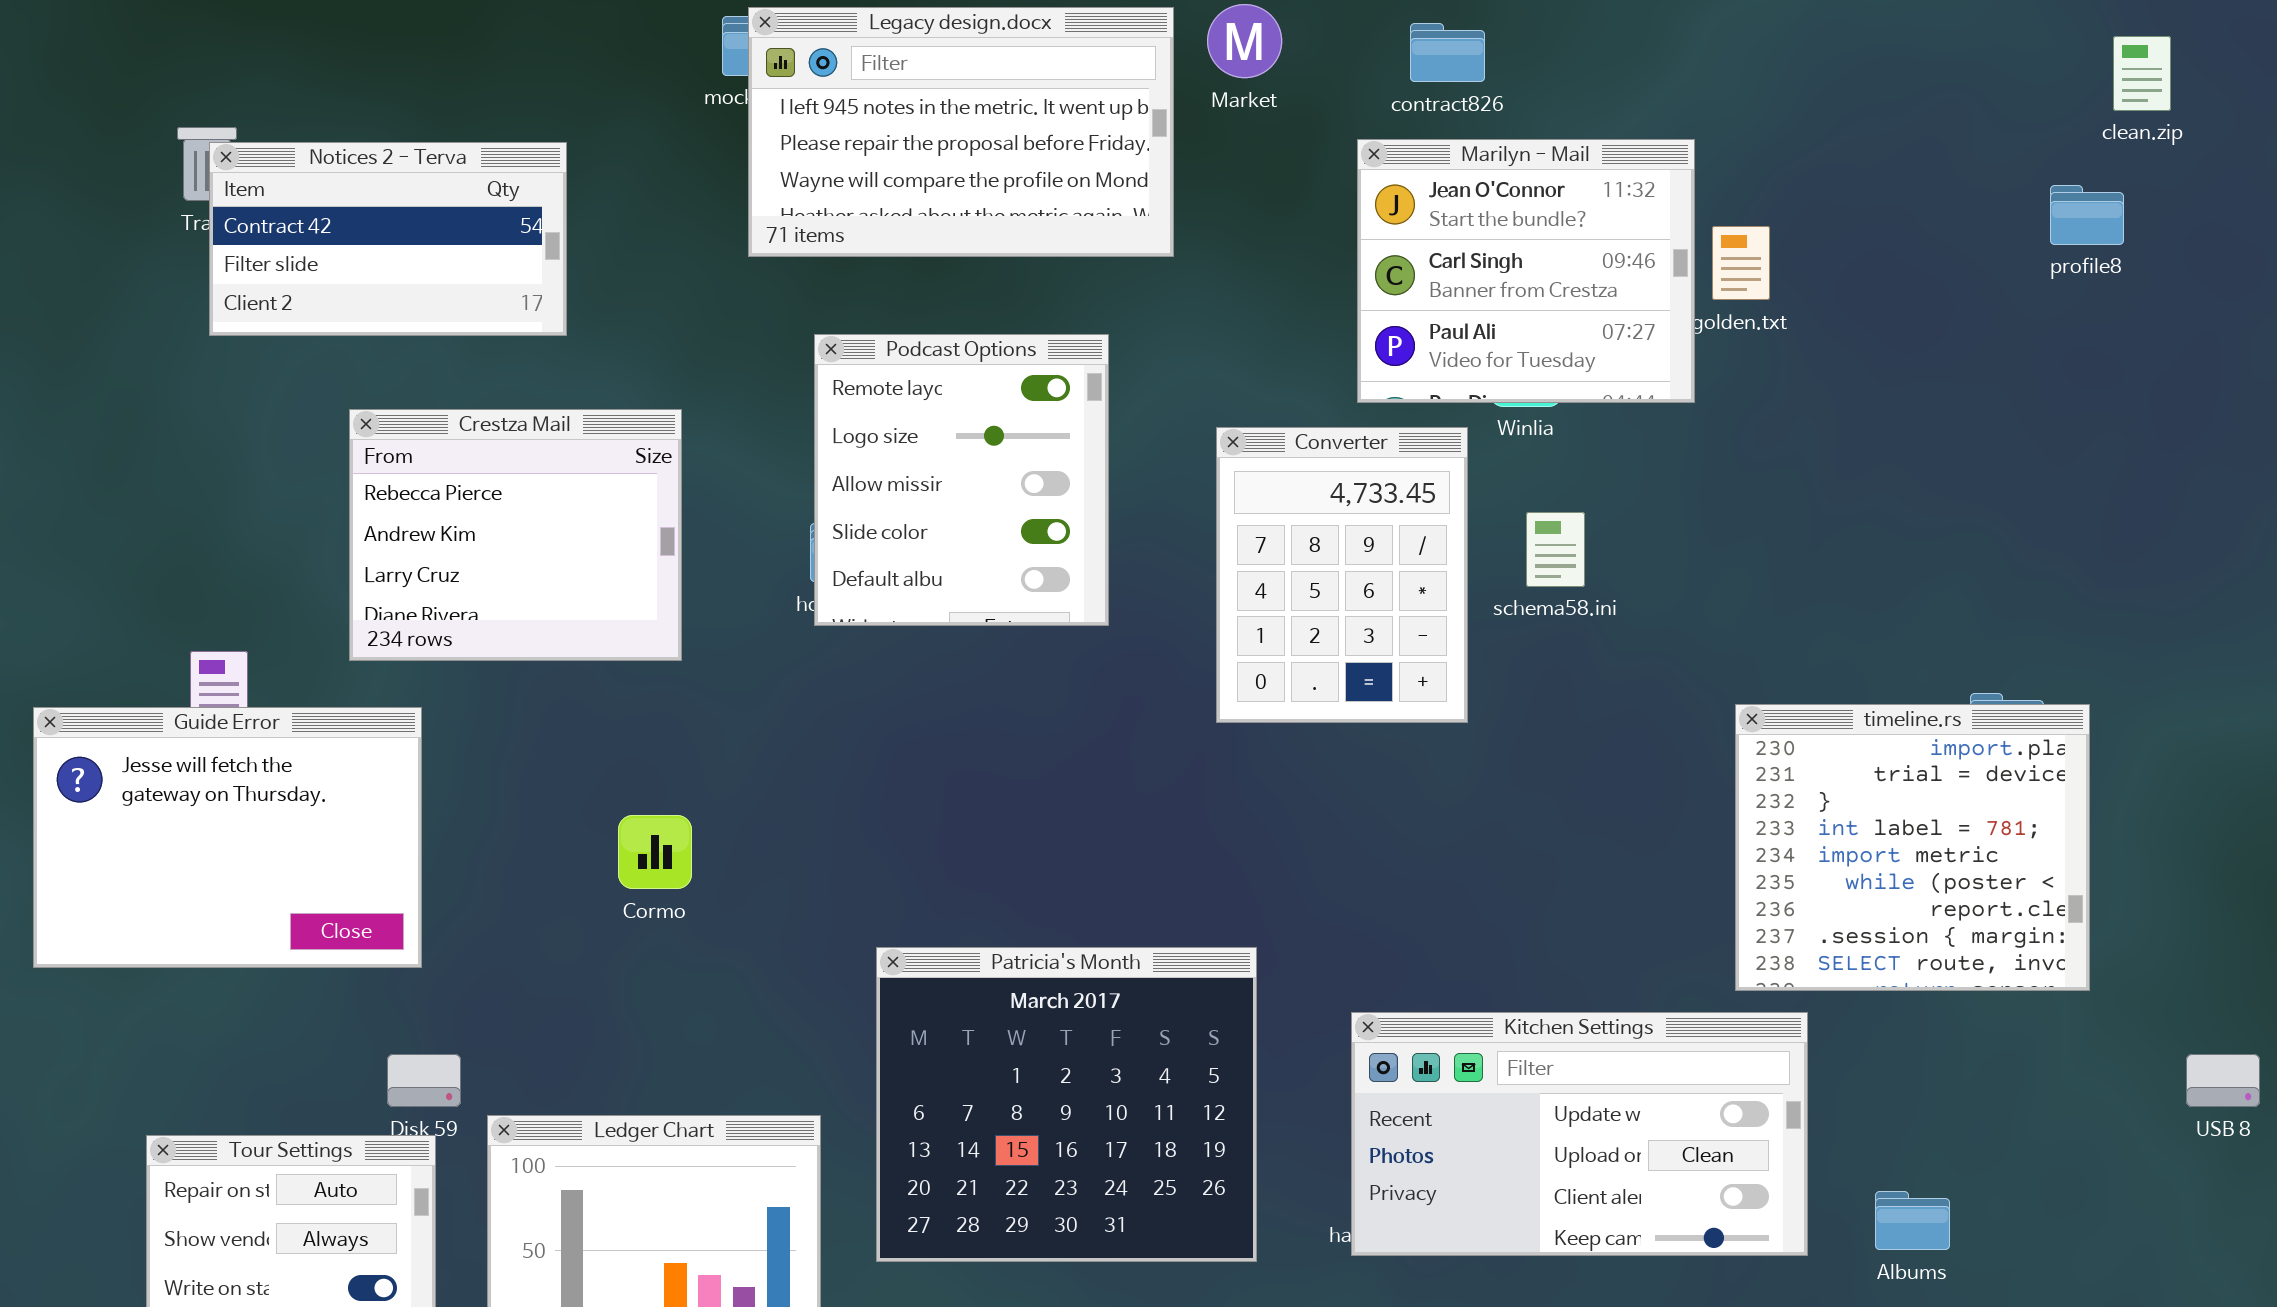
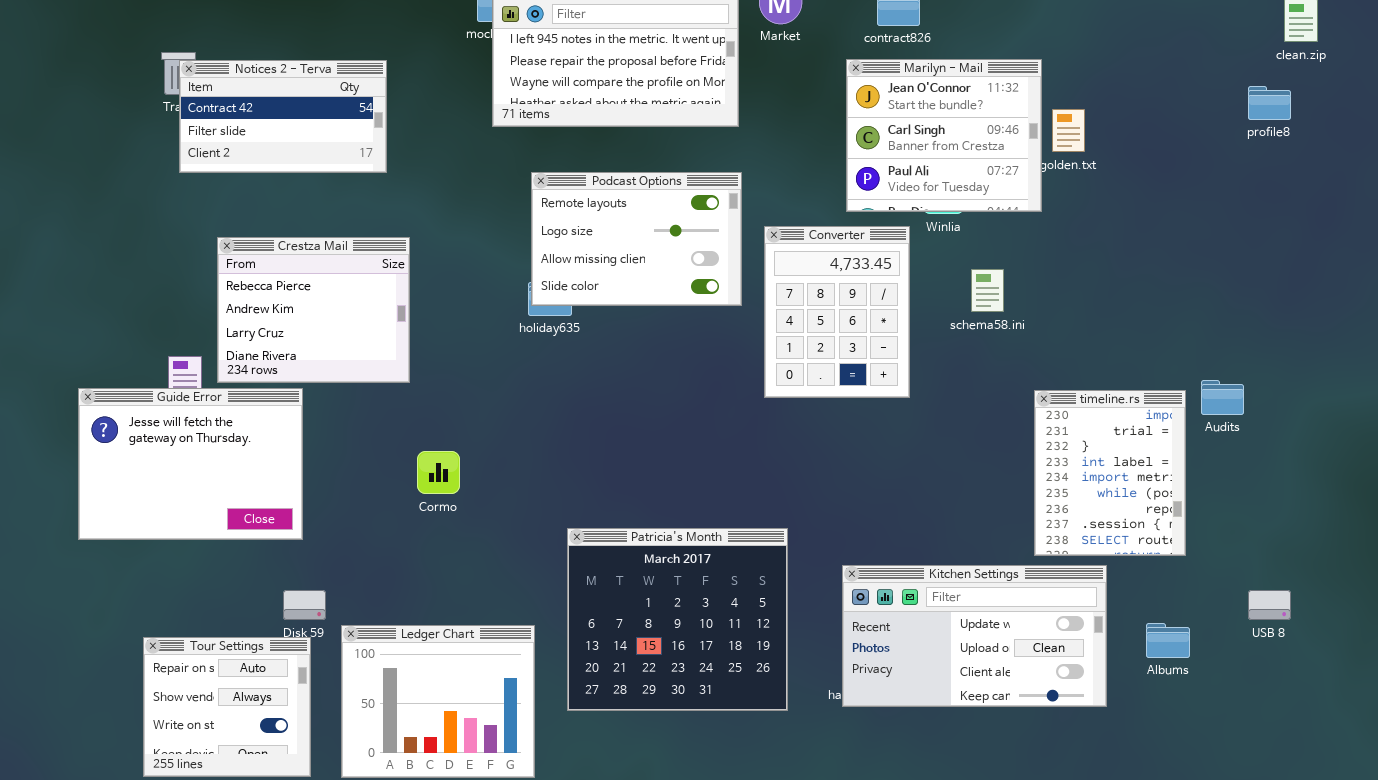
Podcast Options: [814,334,1109,626] -> [531,172,742,306], resized
Crestza Mail: [349,409,682,661] -> [217,237,410,383], moved
schema58.ini: [1526,512,1585,587] -> [971,269,1004,312], moved
timeline.rs: [1735,704,2090,991] -> [1034,390,1186,556], moved, resized
USB 8: [2186,1054,2260,1107] -> [1248,590,1291,620], moved
Albums: [1875,1191,1950,1250] -> [1146,623,1190,658], moved

